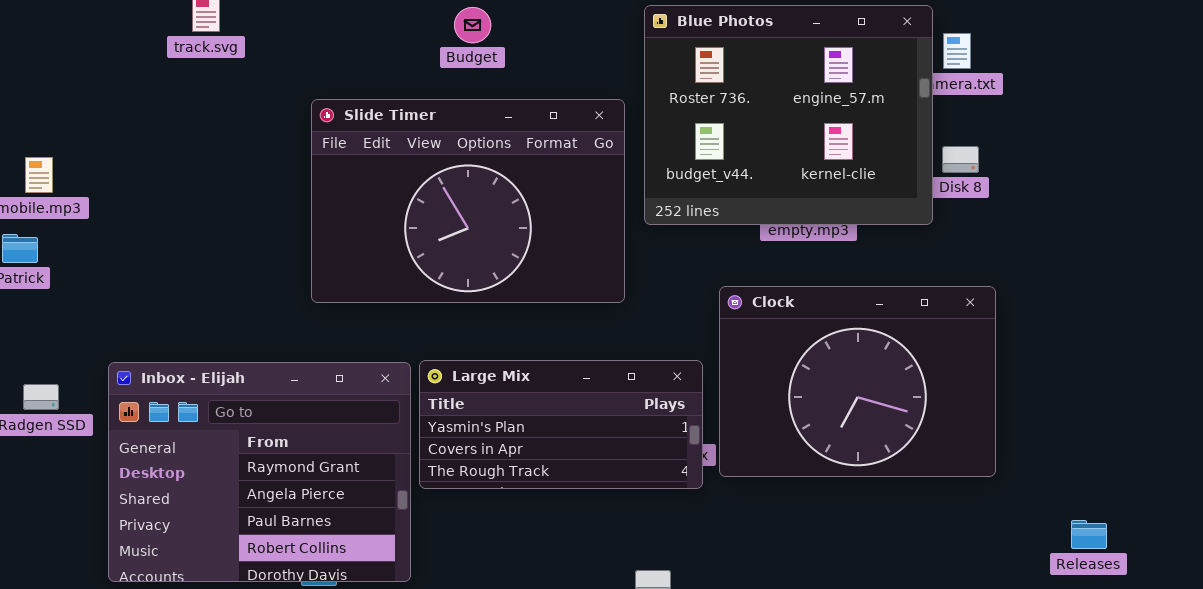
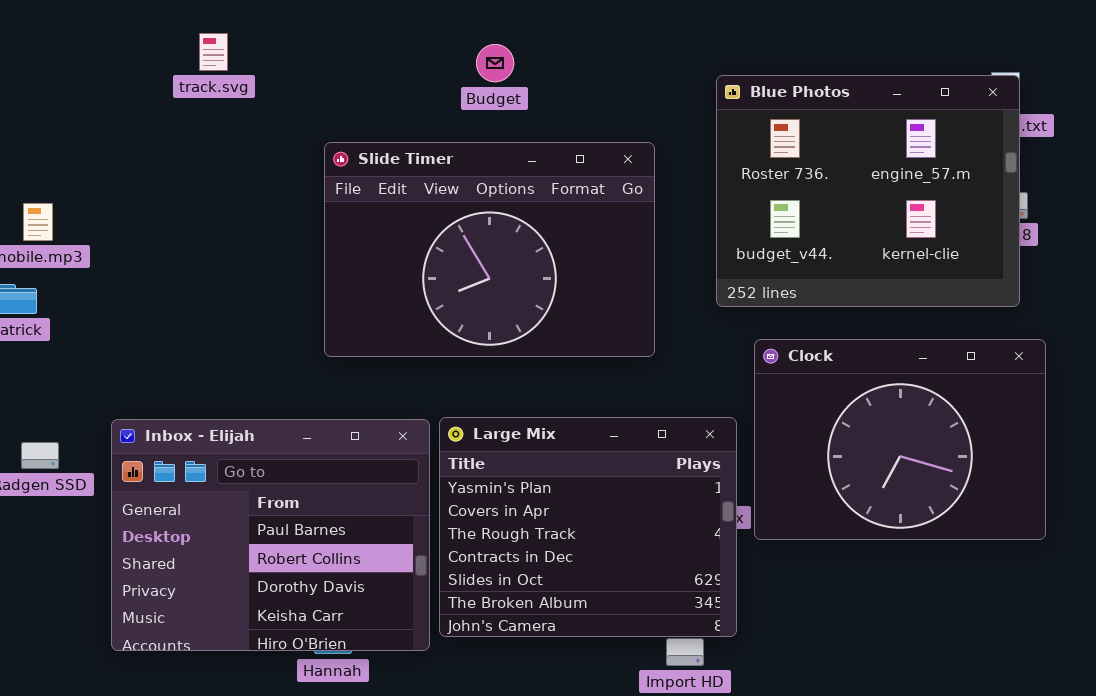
Blue Photos: [644,5,933,225] -> [716,75,1020,307], moved
Large Mix: [419,360,703,489] -> [439,417,737,637], resized
Inbox - Elijah: [108,362,411,582] -> [111,419,430,651], scrolled down 2 rows

